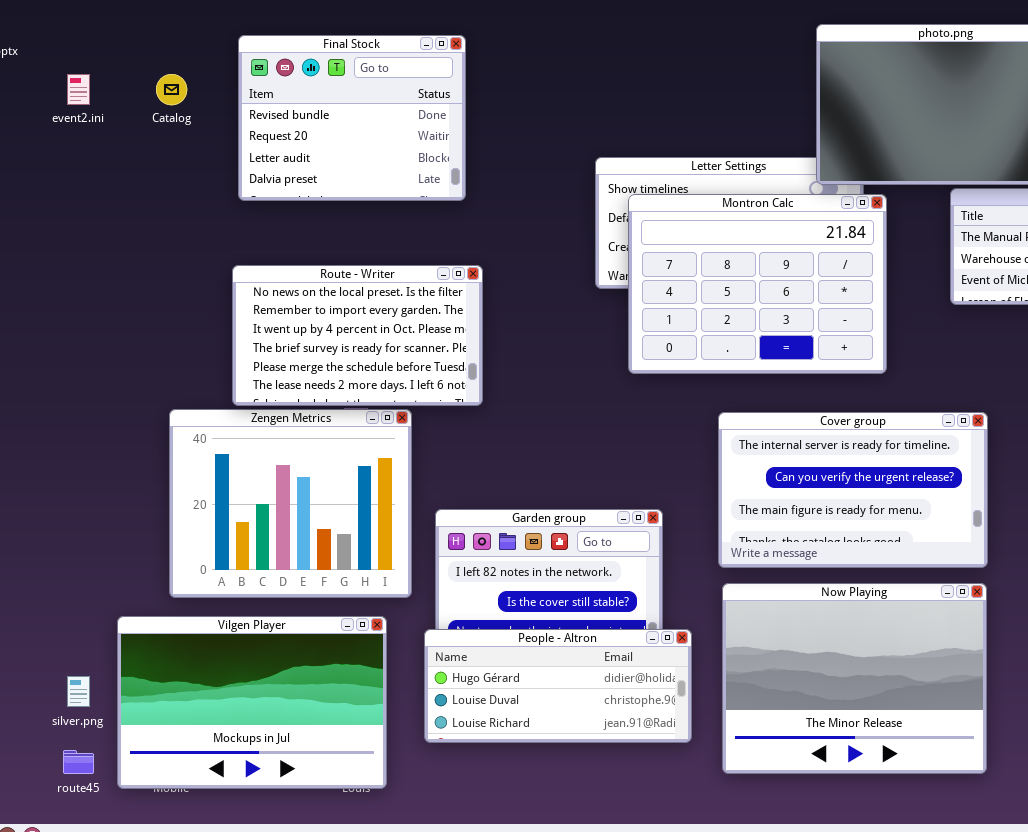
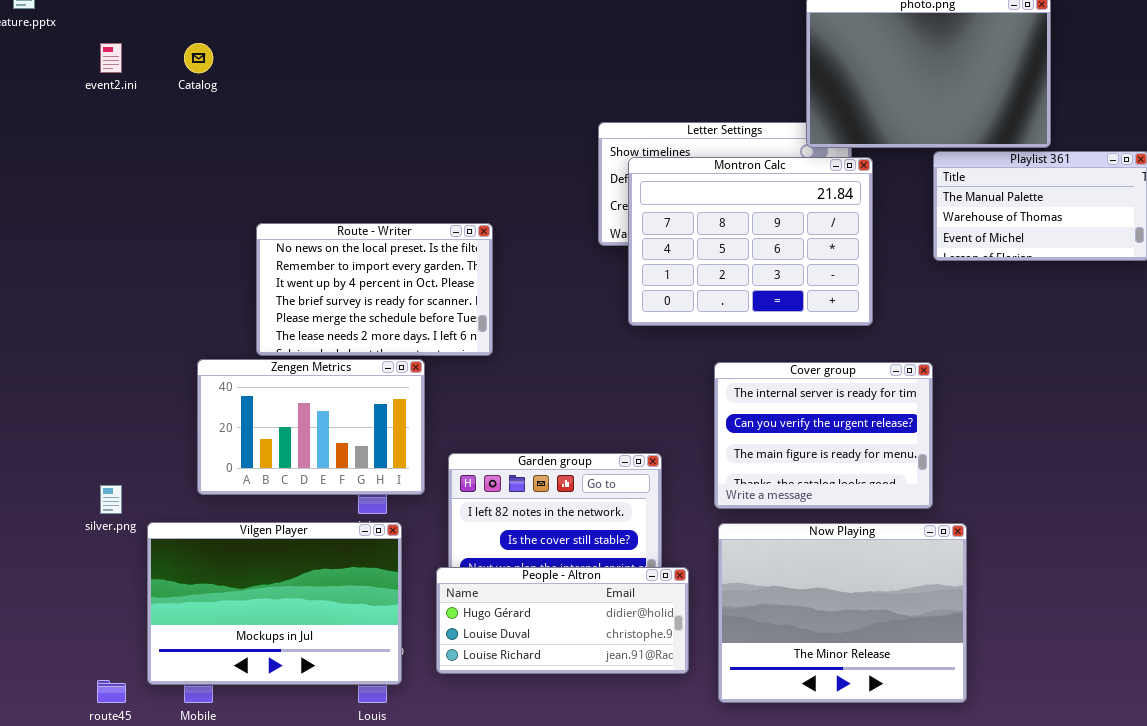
Final Stock: [238,35,466,201] -> none, closed
Zengen Metrics: [169,409,412,598] -> [197,359,425,495], resized
Cover group: [718,412,988,568] -> [714,362,933,509], resized
Vilgen Player: [117,616,387,789] -> [147,522,402,685], moved
silver.png: [67,676,90,707] -> [100,485,122,514], moved

